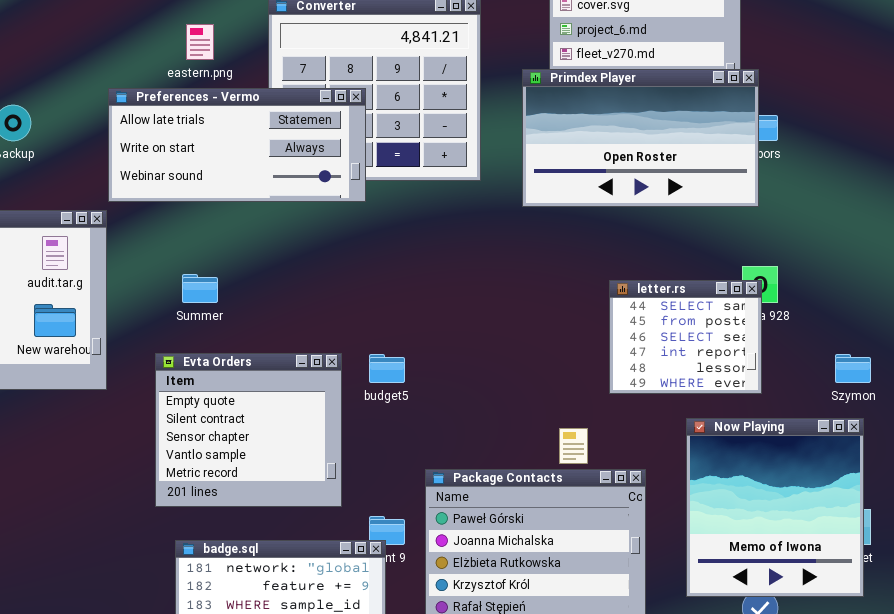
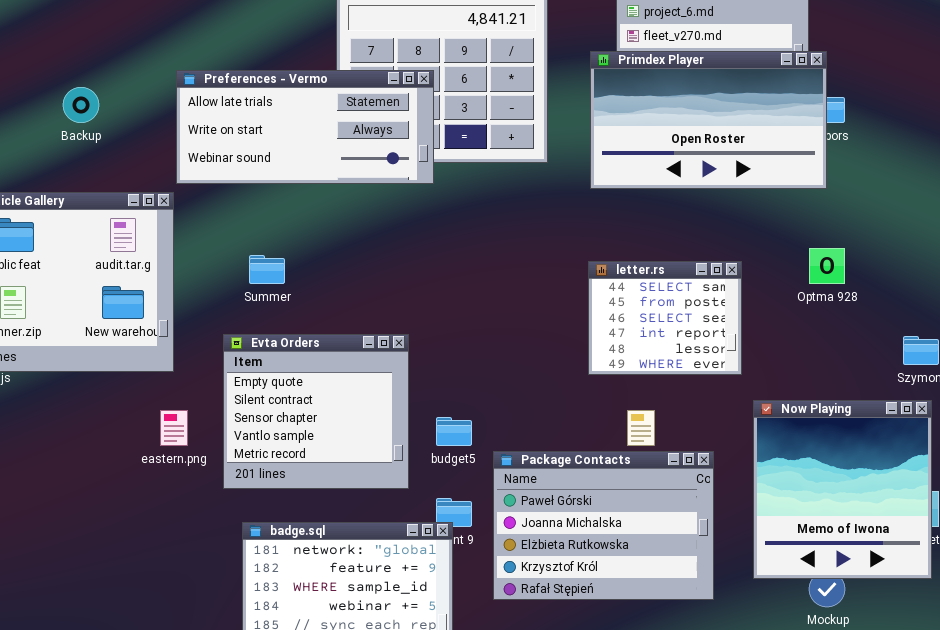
eastern.png: [186,24,214,60] -> [160,410,188,446], moved
letter.rs: [609,280,762,394] -> [588,261,742,375], moved
budget5: [369,354,405,383] -> [436,417,472,446], moved

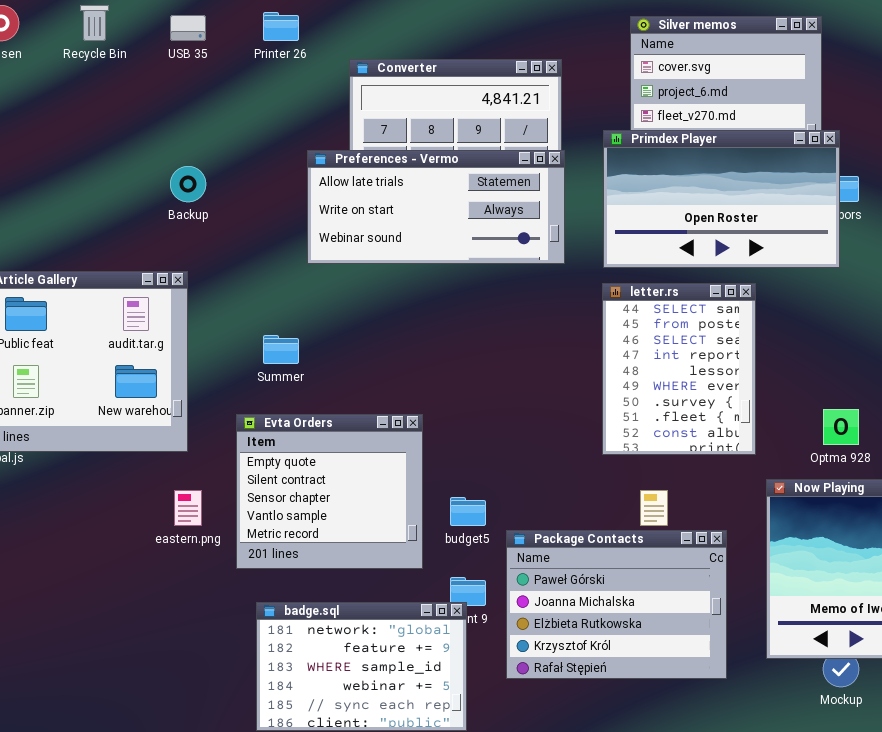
Preferences - Vermo: [176,70,434,184] -> [307,150,565,264], moved
Backup: [63,87,99,123] -> [170,166,206,202], moved
Optma 928: [809,248,845,284] -> [823,409,859,445], moved
letter.rs: [588,261,742,375] -> [602,283,756,455], resized

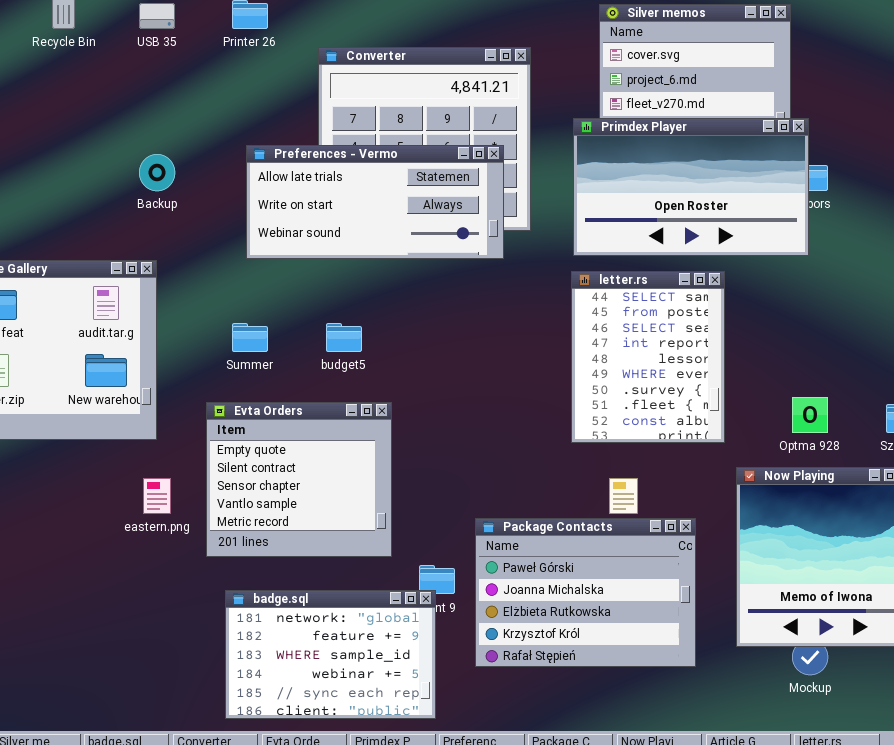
Preferences - Vermo: [307,150,565,264] -> [246,145,504,259], moved
budget5: [450,497,486,526] -> [326,323,362,352], moved

